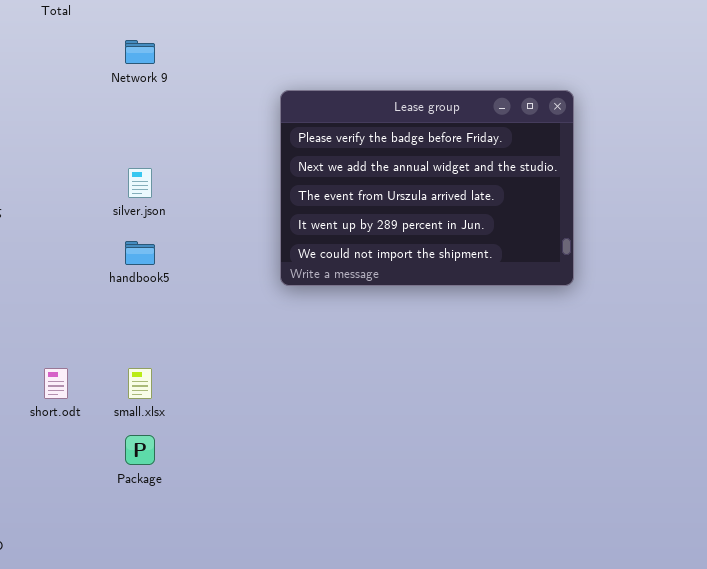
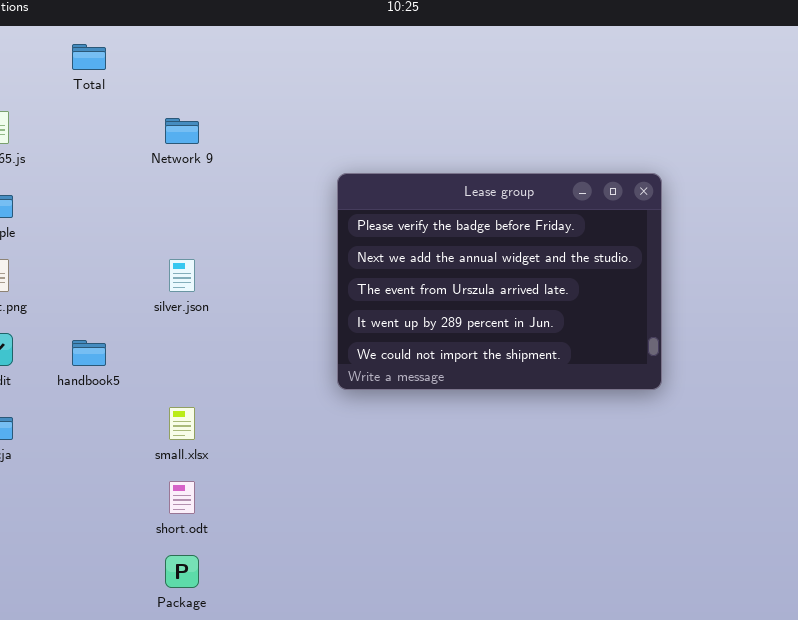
handbook5: [125,241,155,265] -> [72,340,106,366], moved
short.odt: [44,368,68,399] -> [169,481,195,514], moved
small.xlsx: [128,368,152,399] -> [169,407,195,440], moved

